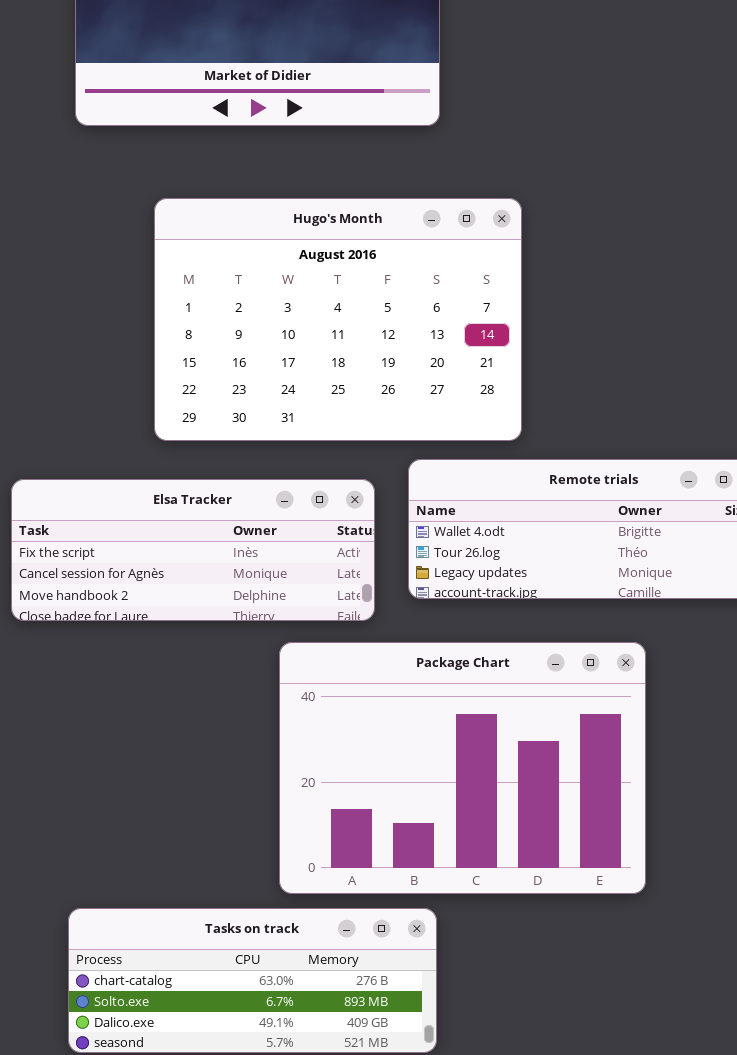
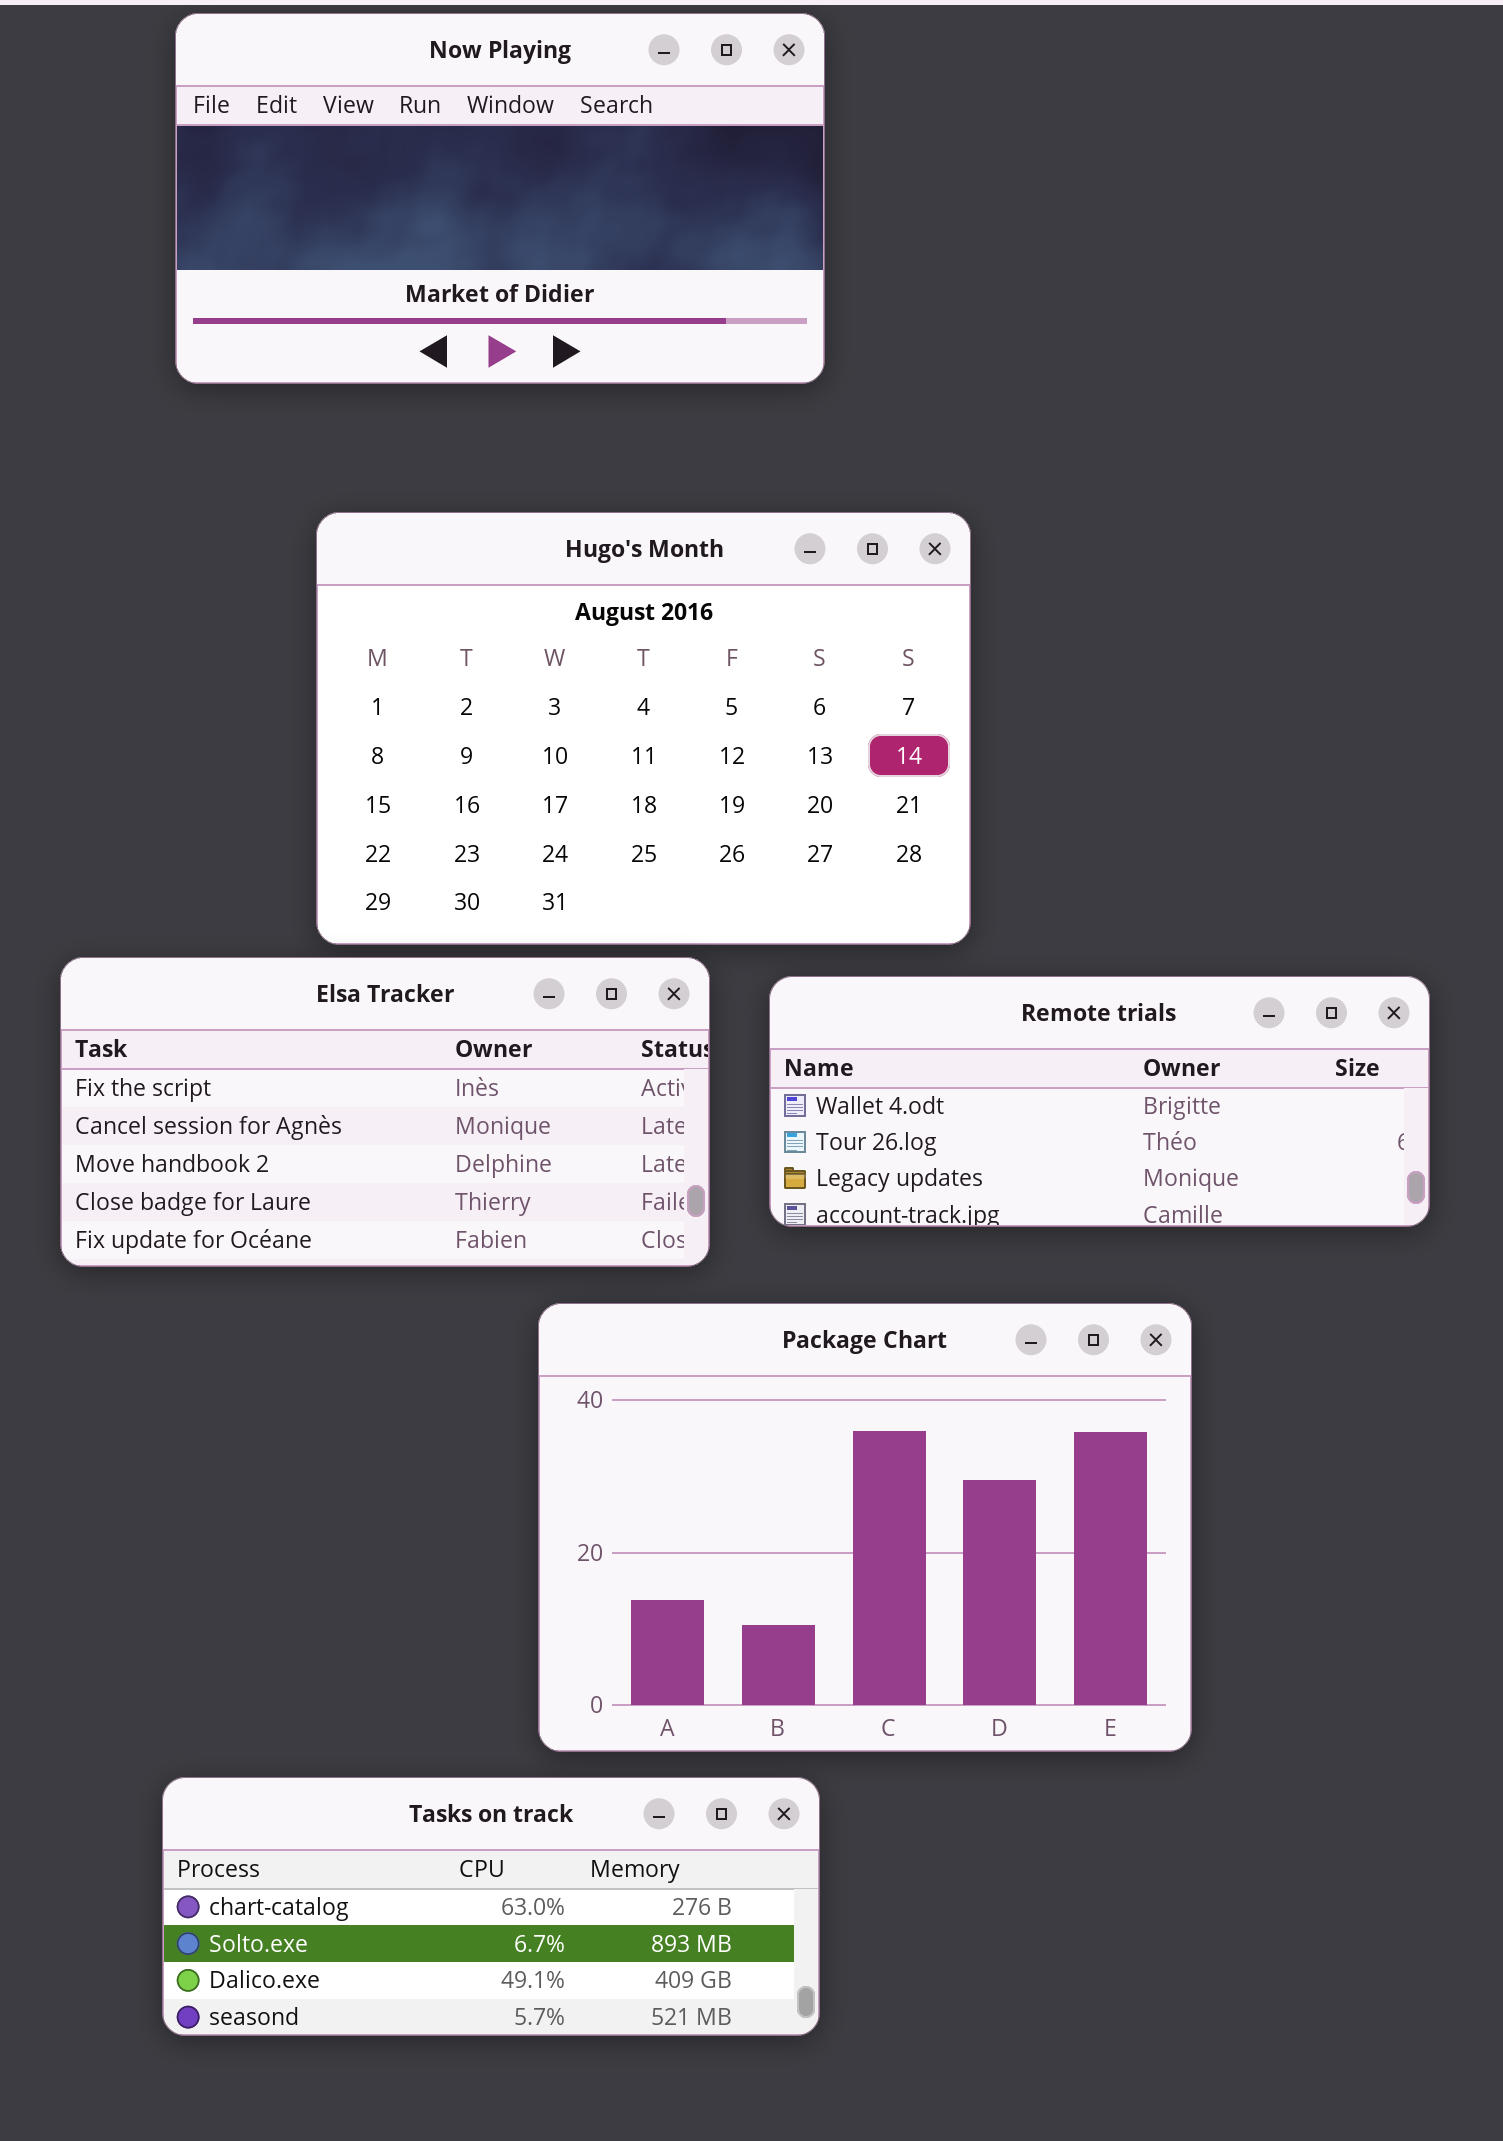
Elsa Tracker: [11,479,375,621] -> [60,957,710,1267], resized

